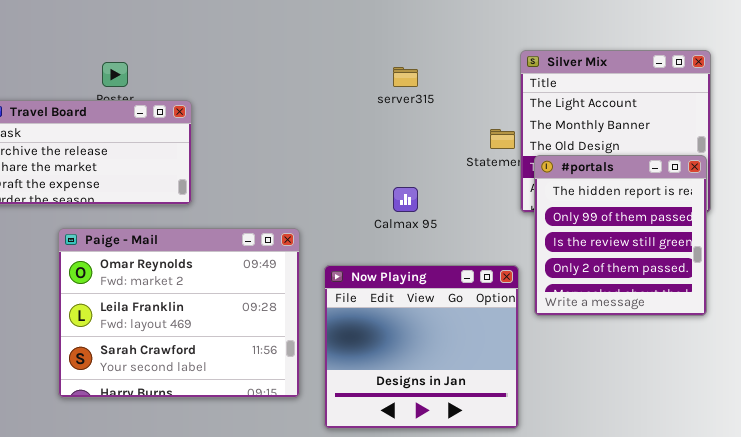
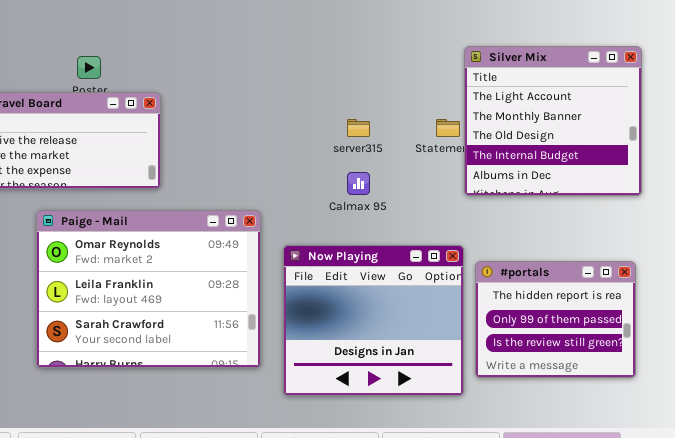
server315: [393,67,418,87] -> [347,119,370,137], moved
#portals: [534,155,707,316] -> [475,261,636,378], moved, resized

